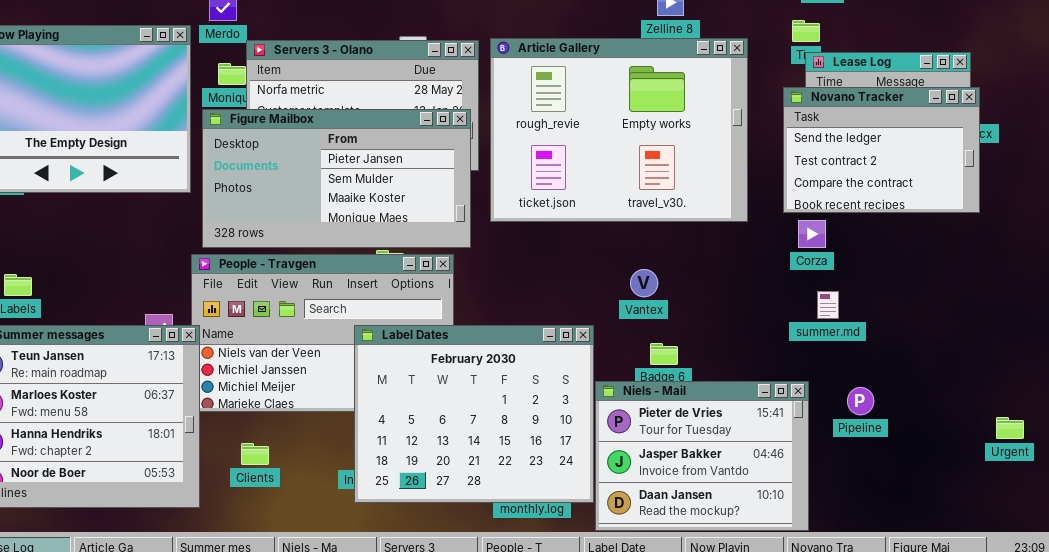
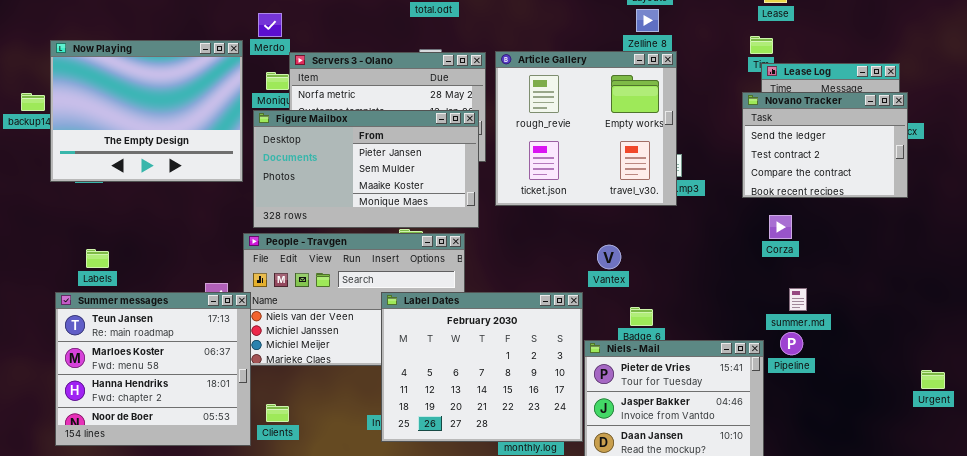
Article Gallery: [490,38,748,222] -> [495,51,677,206], resized
Corza: [798,220,826,248] -> [769,215,792,239], moved
Vantex: [630,269,658,297] -> [597,245,621,269], moved
summer.md: [817,291,839,319] -> [789,288,807,311], moved
Pipeline: [847,387,874,415] -> [780,332,803,355], moved
Clients: [241,443,269,465] -> [266,404,289,422], moved

